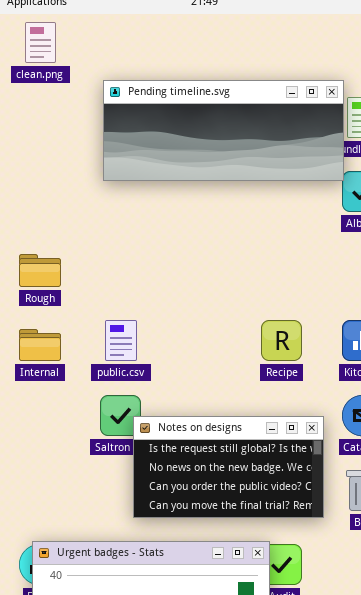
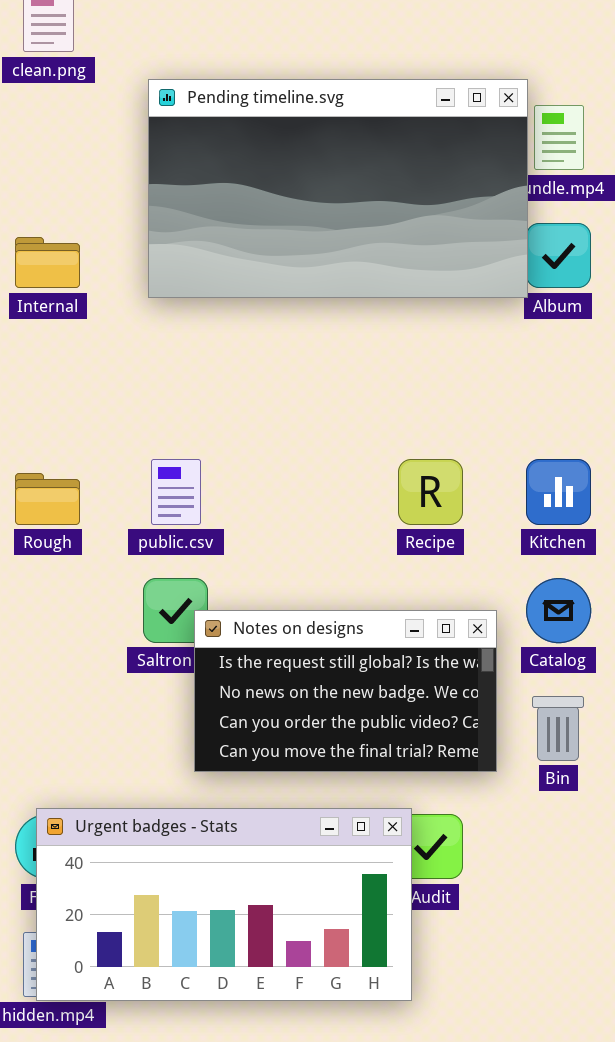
Pending timeline.svg: [103,80,344,181] -> [148,79,528,298], resized
Rough: [19,254,61,287] -> [15,473,80,525], moved
Internal: [19,329,61,361] -> [15,237,80,288], moved

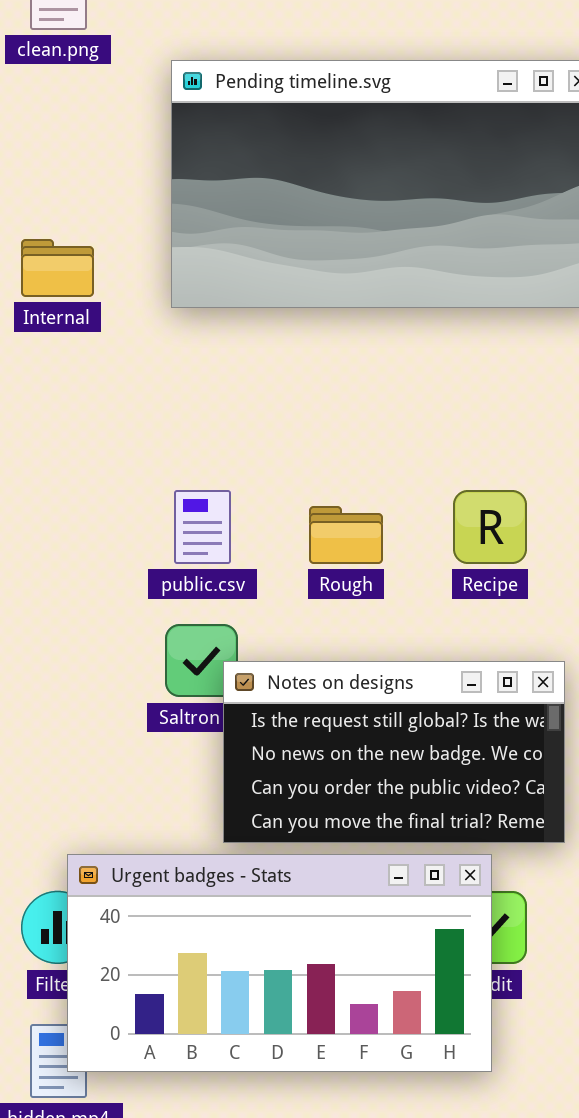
Rough: [15,473,80,525] -> [309,506,383,564], moved
Urgent badges - Stats: [36,808,412,1001] -> [67,854,492,1072], moved

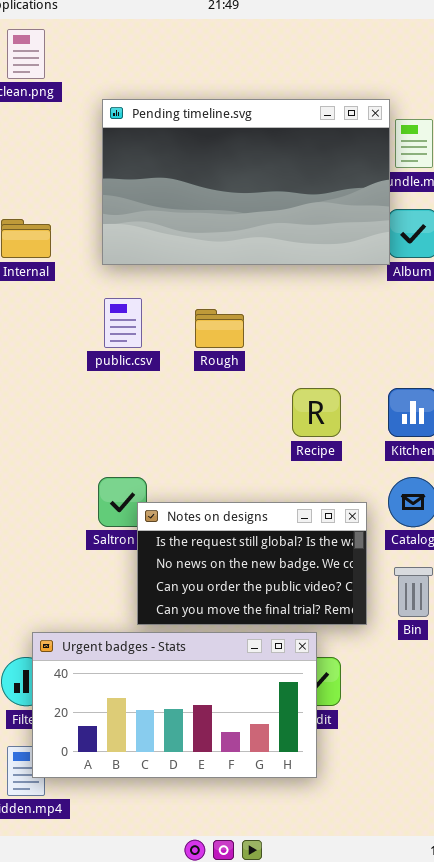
public.csv: [174,490,231,564] -> [104,298,142,348], moved
Rough: [309,506,383,564] -> [195,309,244,348], moved

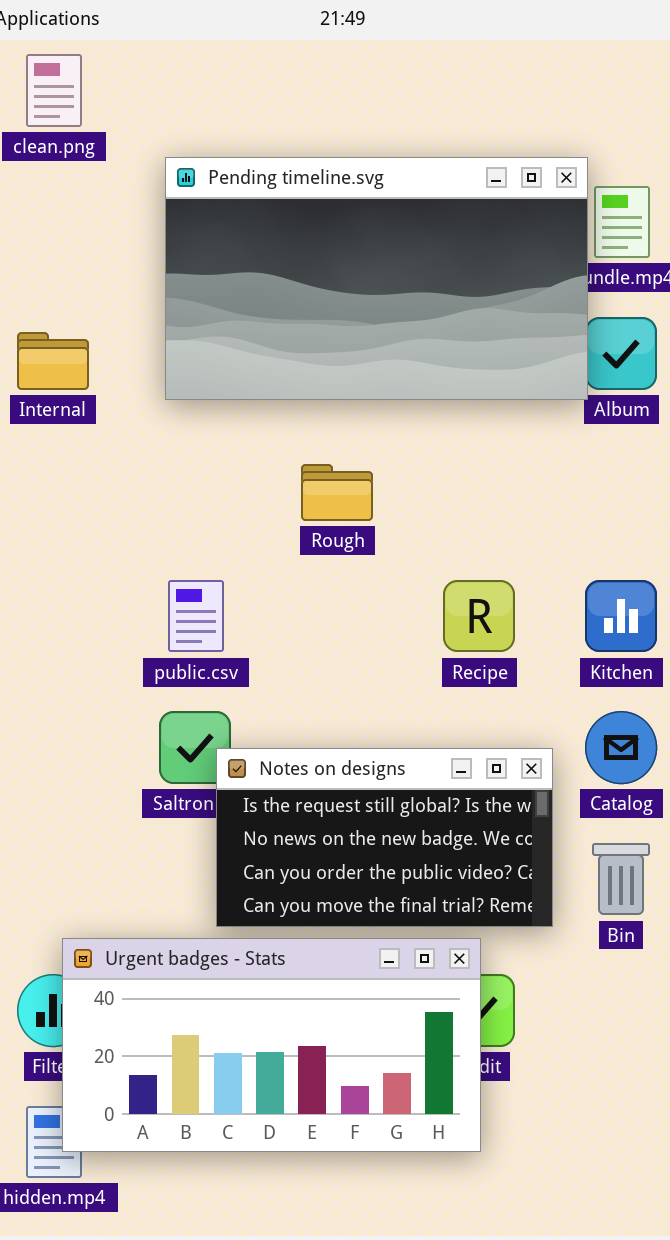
public.csv: [104,298,142,348] -> [168,580,224,652], moved

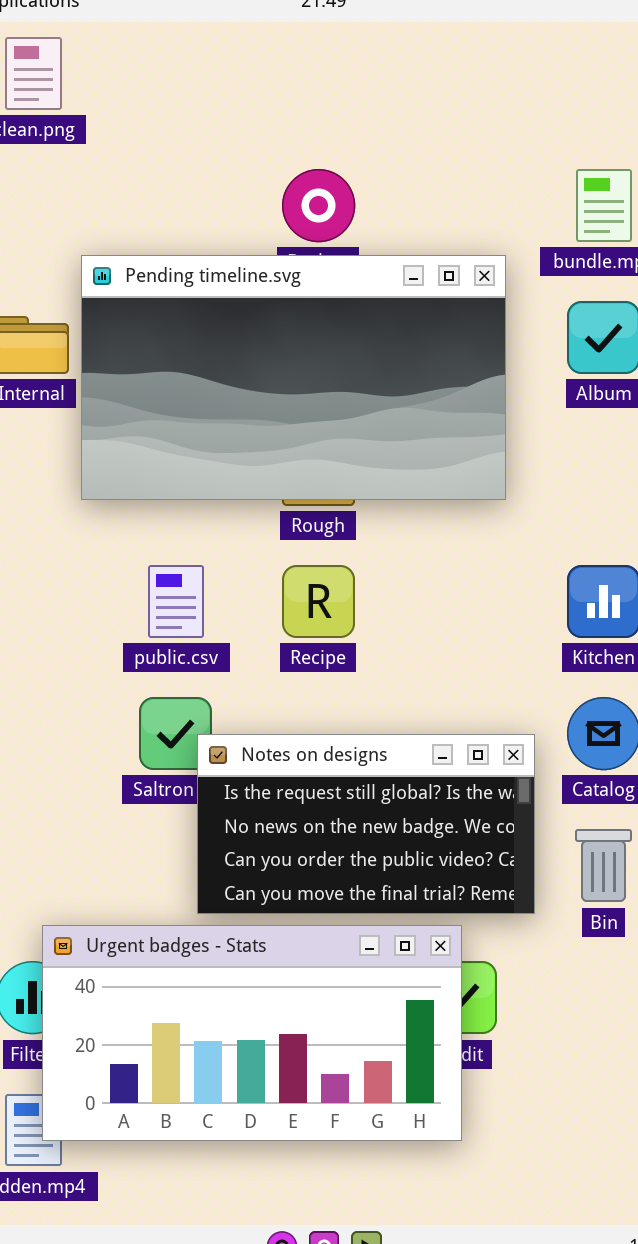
Pending timeline.svg: [165,157,588,400] -> [81,255,506,500], moved
Recipe: [443,580,515,652] -> [282,565,355,638], moved

